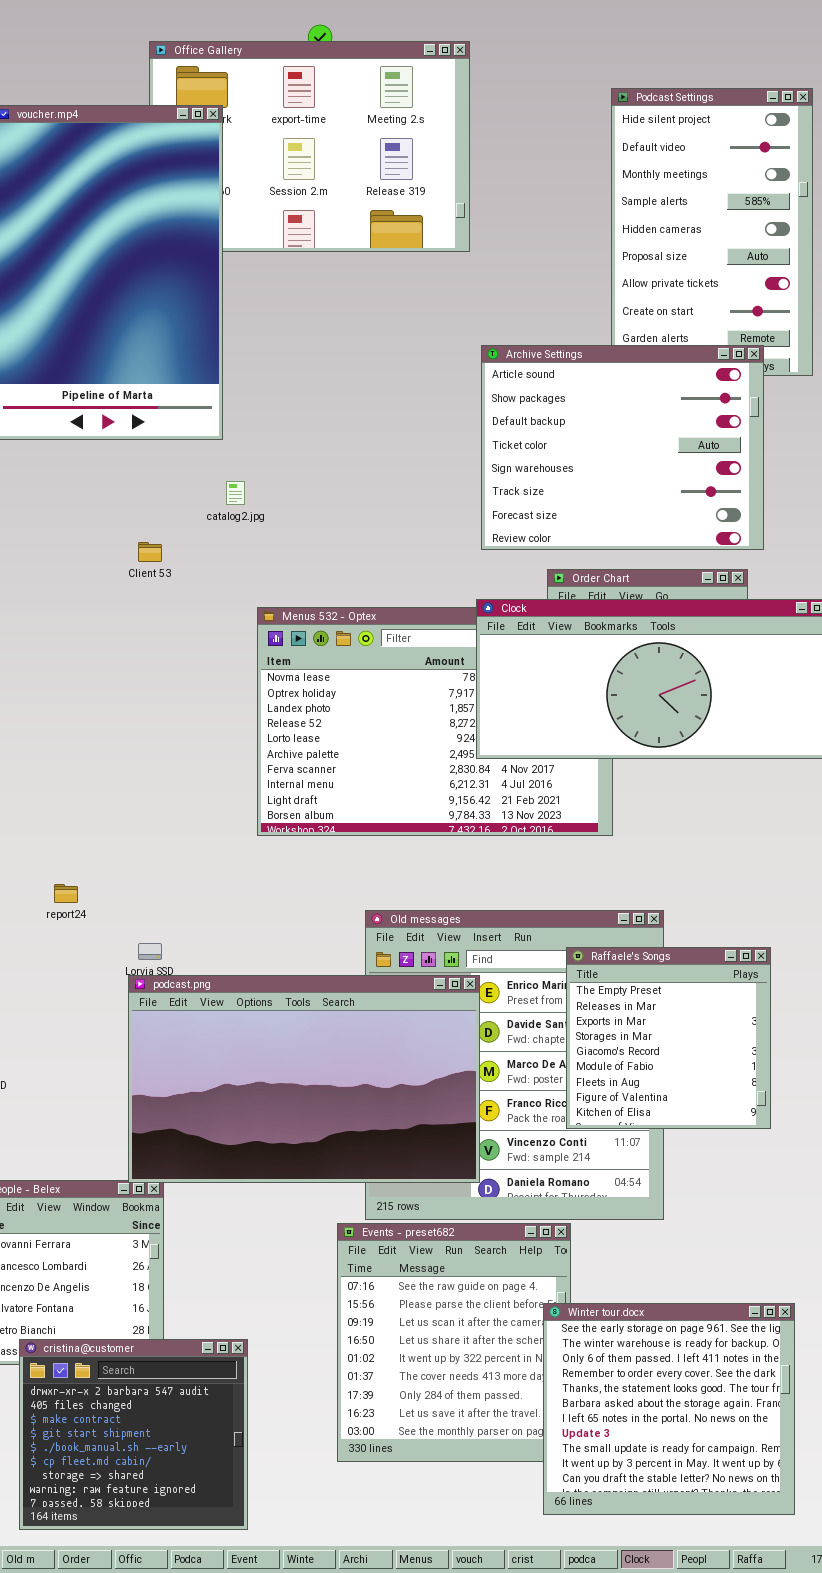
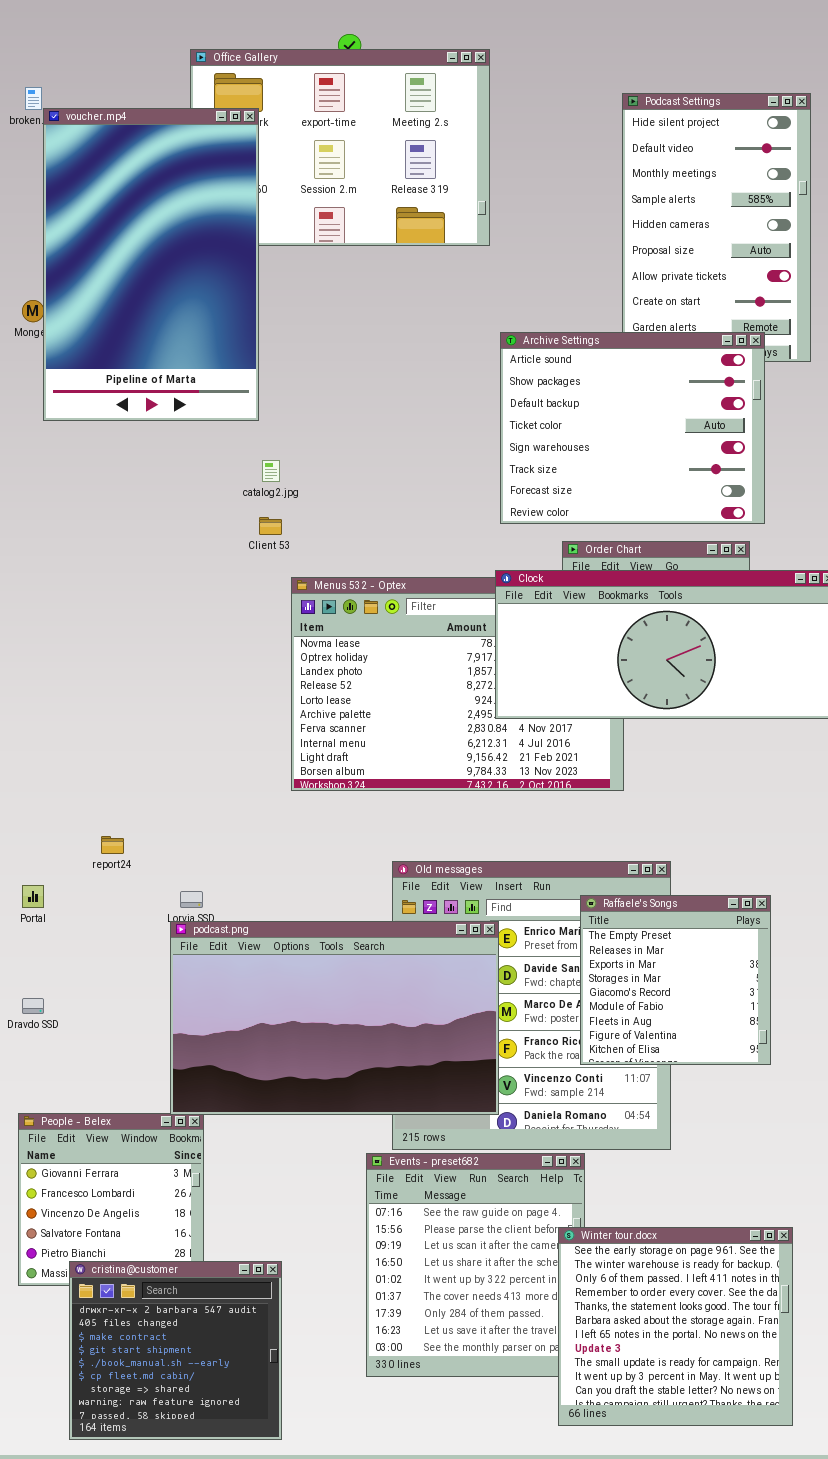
Client 53: [138,542,162,562] -> [259,517,282,535], moved

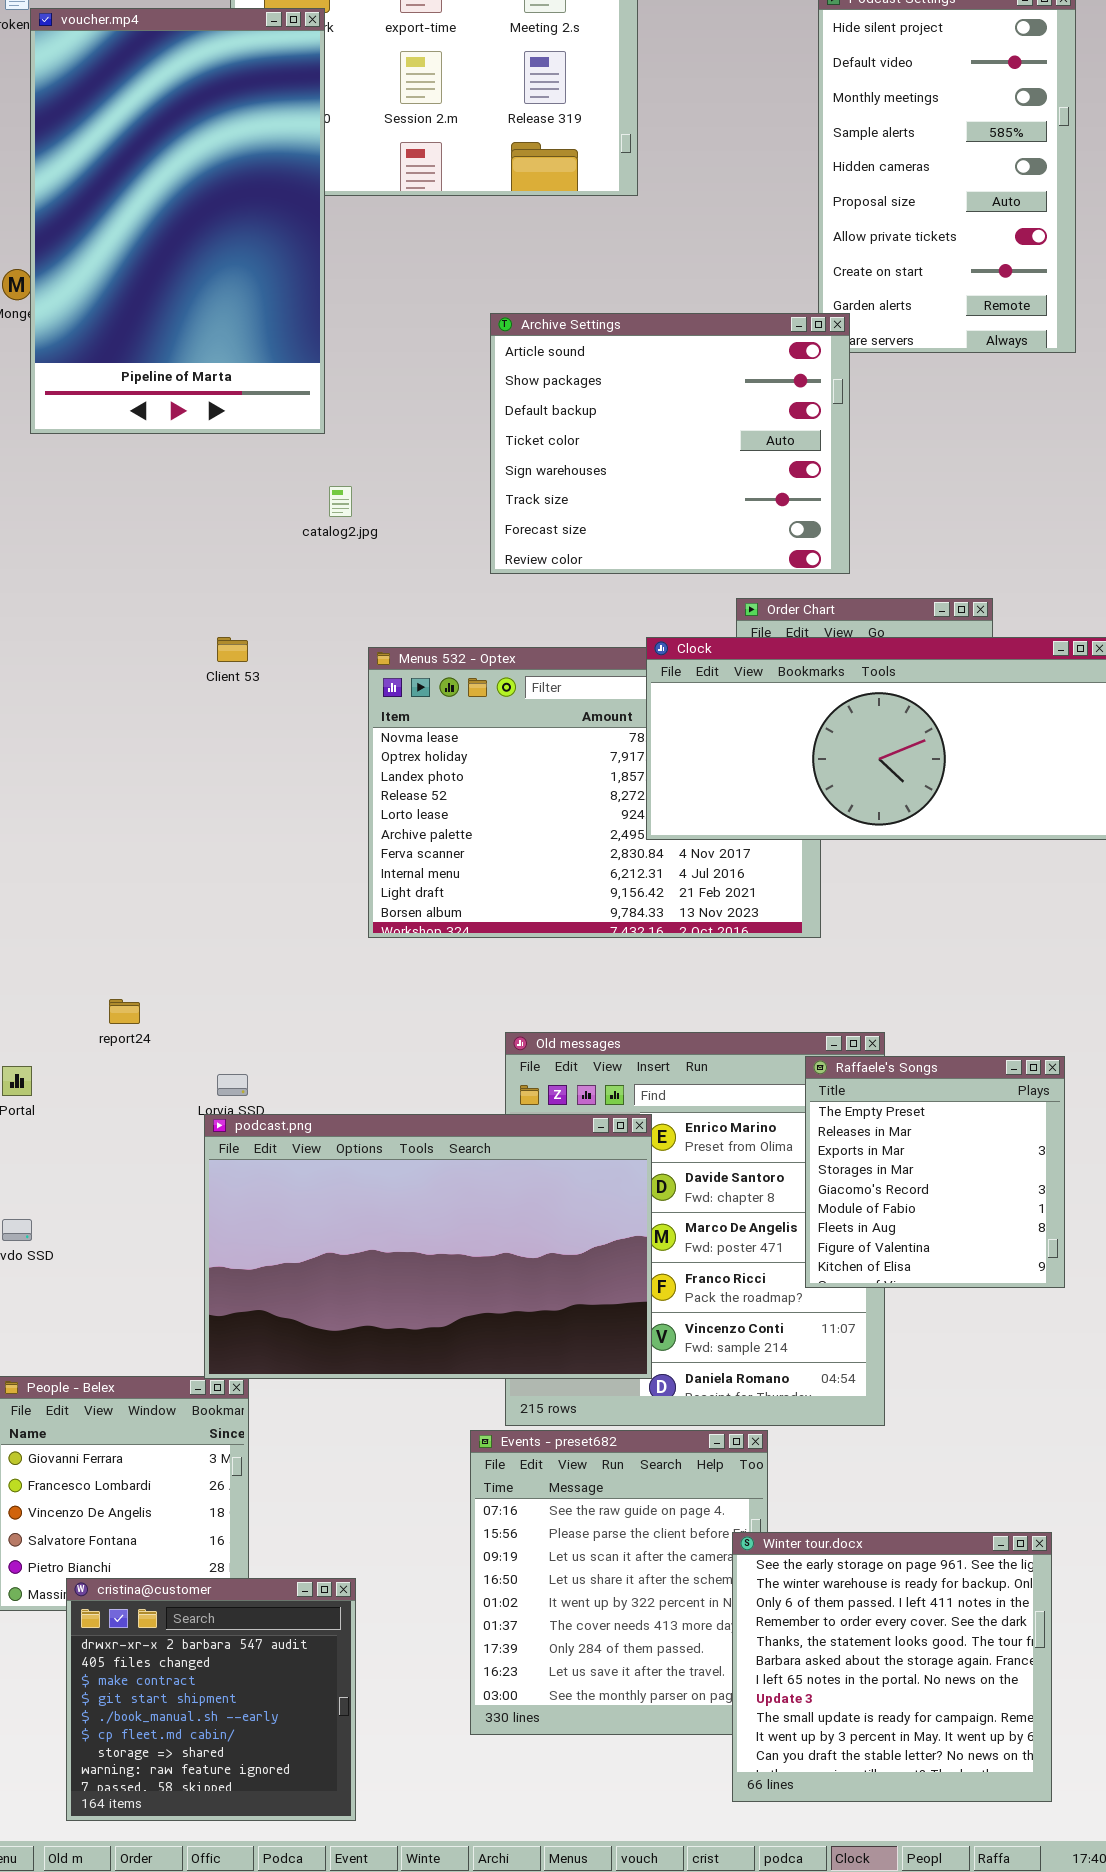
Archive Settings: [500,332,765,524] -> [490,313,850,574], moved
Client 53: [259,517,282,535] -> [217,637,248,662], moved
Raffaele's Songs: [580,895,771,1065] -> [805,1056,1065,1288], moved

